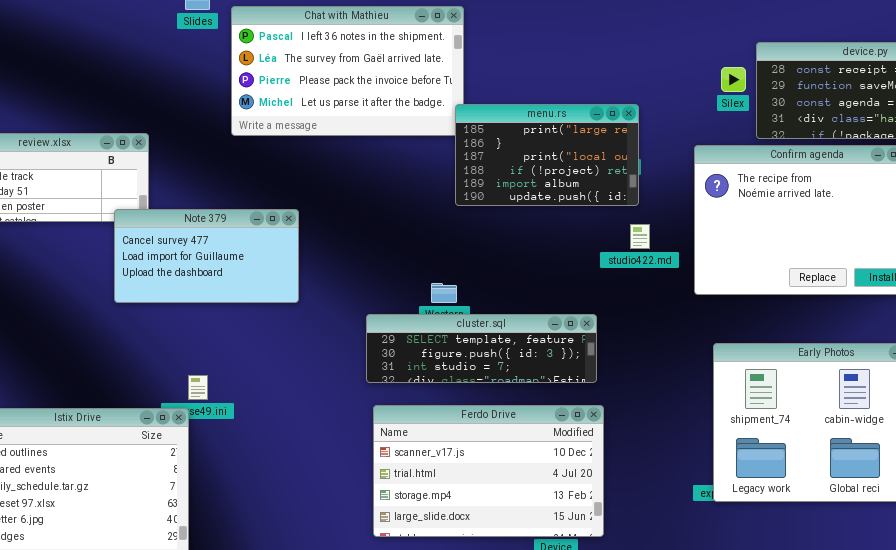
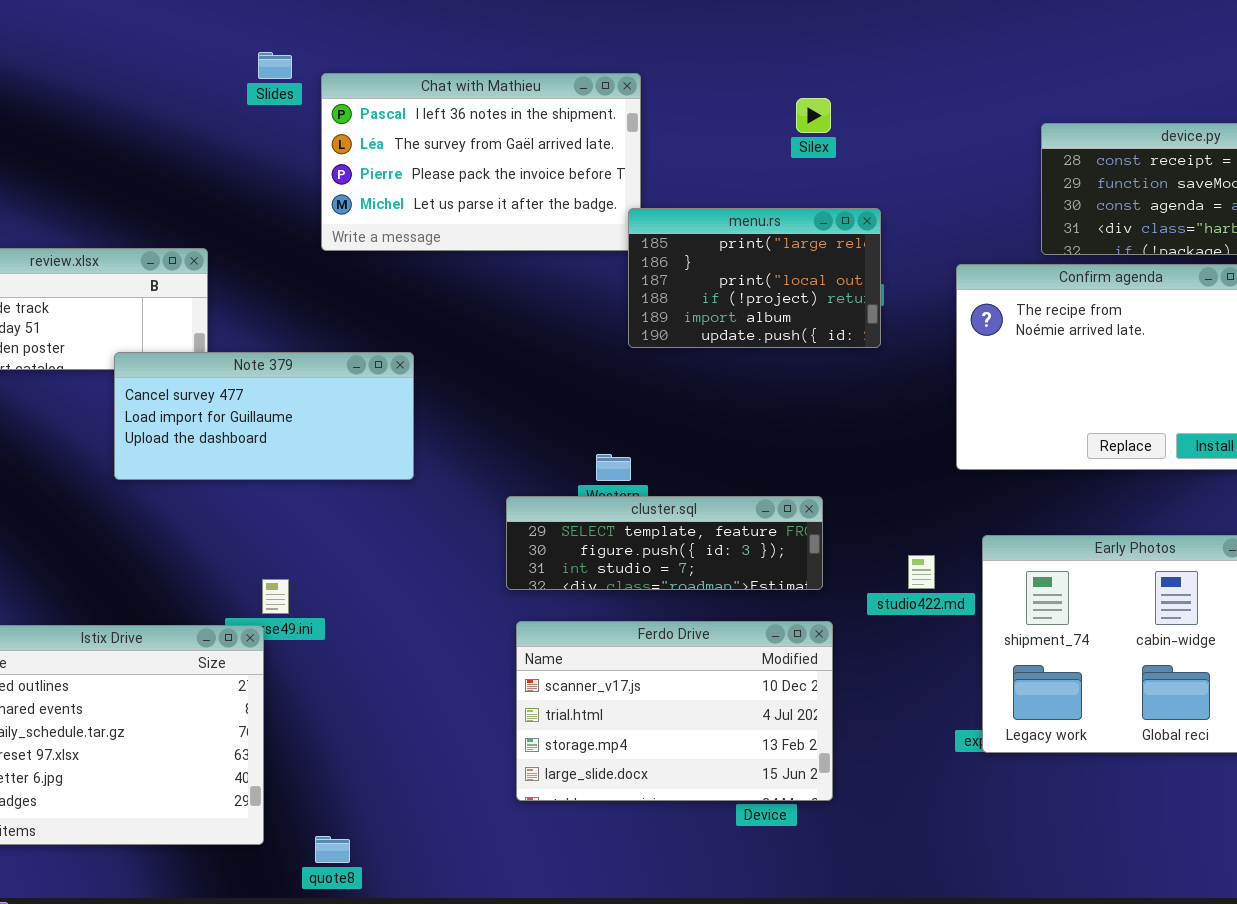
Silex: [721,67,746,92] -> [796,98,831,133], moved
Note 379: [114,209,299,303] -> [114,352,414,480], resized
studio422.md: [630,224,650,249] -> [908,555,935,589], moved

